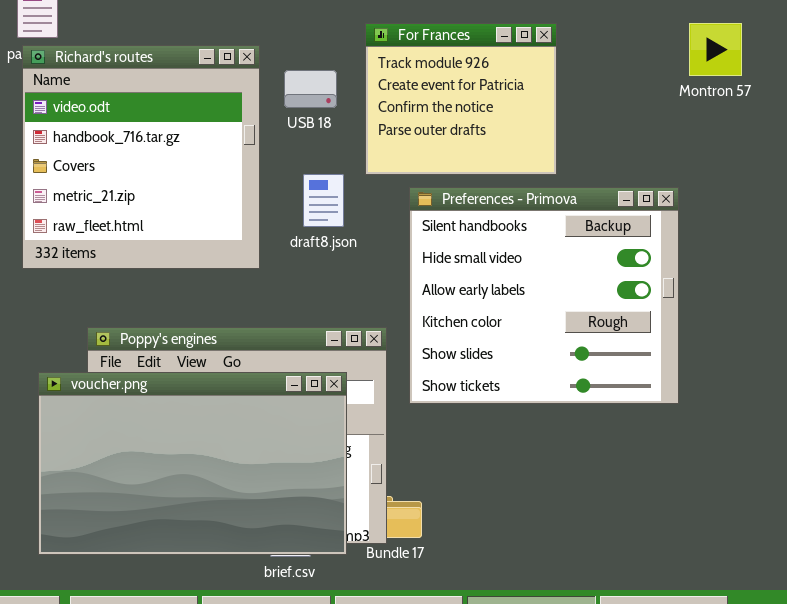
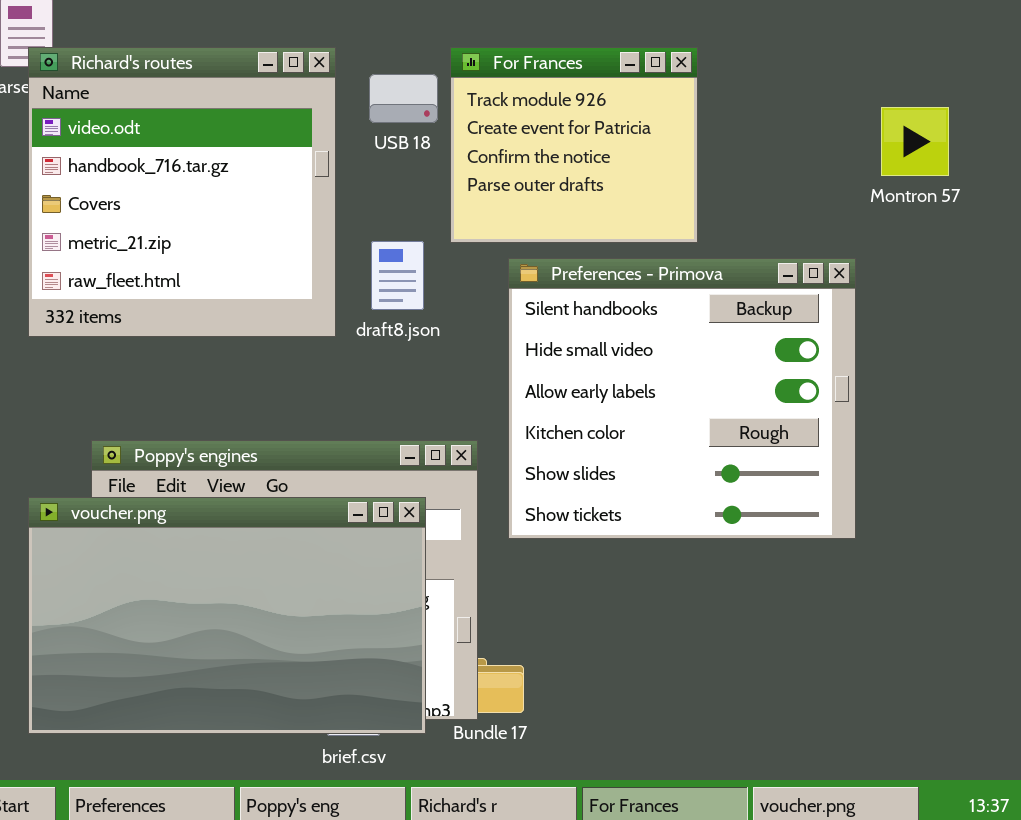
Montron 57: [689,23,742,76] -> [881,107,949,176], moved
Richard's routes: [22,45,260,269] -> [28,47,336,337], moved
USB 18: [284,70,337,108] -> [369,74,438,123], moved

